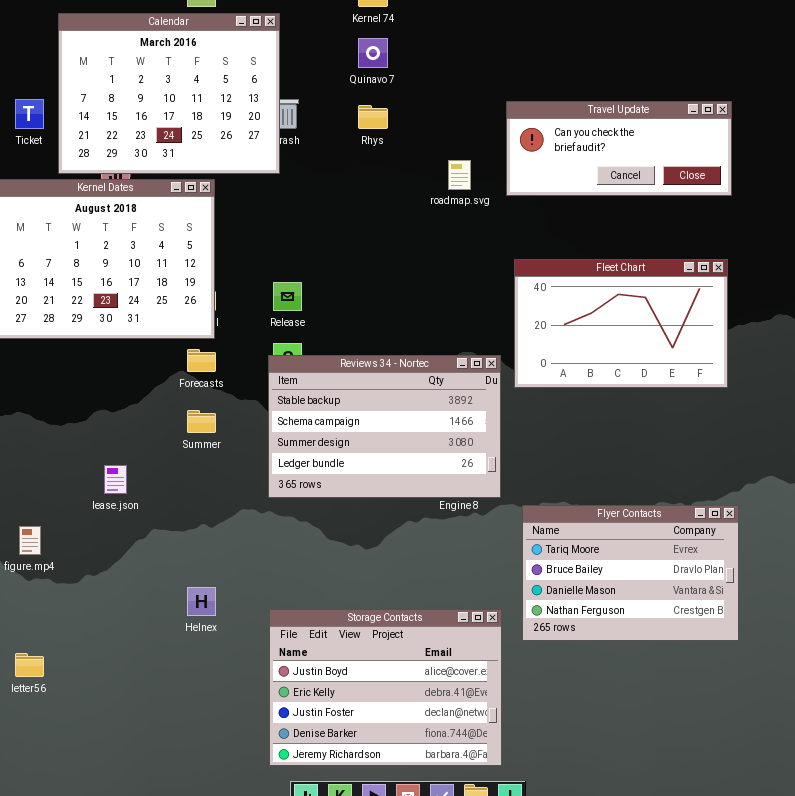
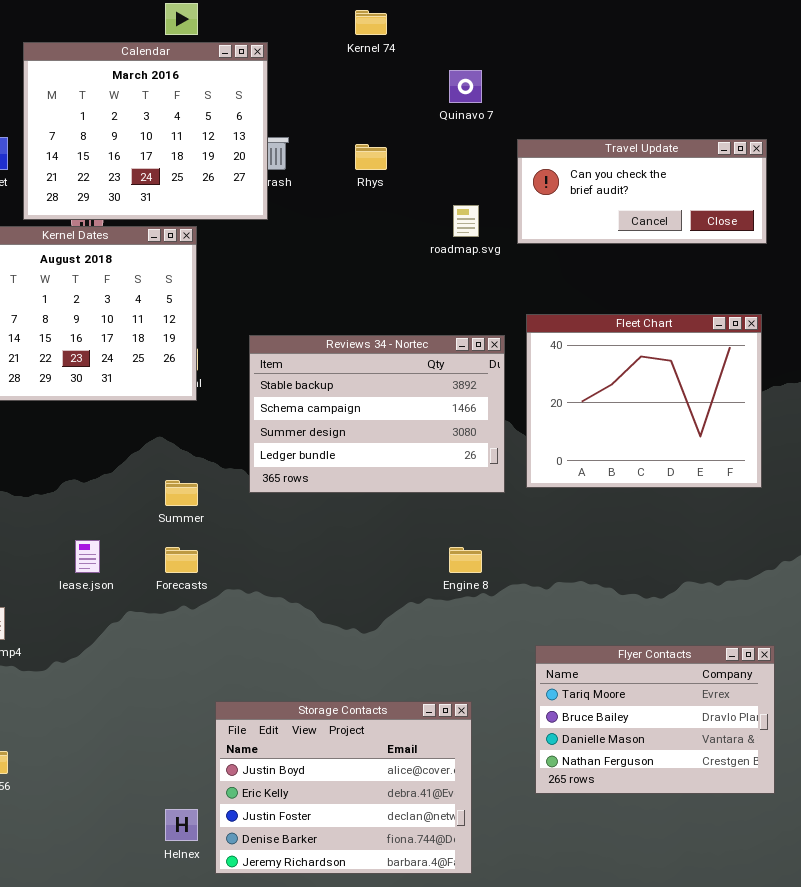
Quinavo 7: [358,38,388,68] -> [449,70,482,103], moved
Fleet Chart: [514,259,728,388] -> [526,314,762,488], resized
Forecasts: [187,349,216,372] -> [165,547,198,573], moved
Reviews 34 - Nortec: [268,355,501,498] -> [249,335,505,493], moved
Flyer Contacts: [522,505,739,641] -> [535,645,775,794], moved
Helnex: [187,587,216,616] -> [165,809,198,841], moved
Storage Contacts: [269,609,502,766] -> [215,701,472,874], moved

